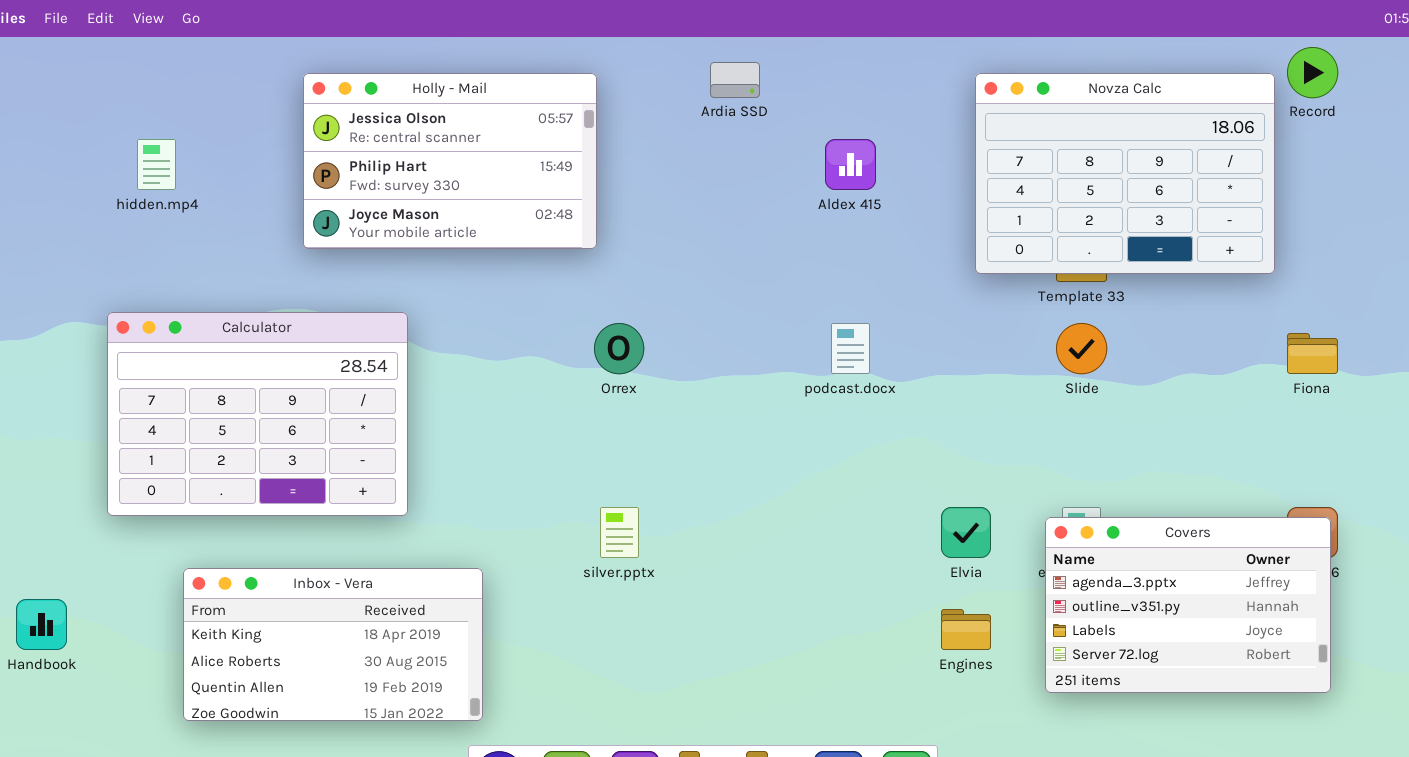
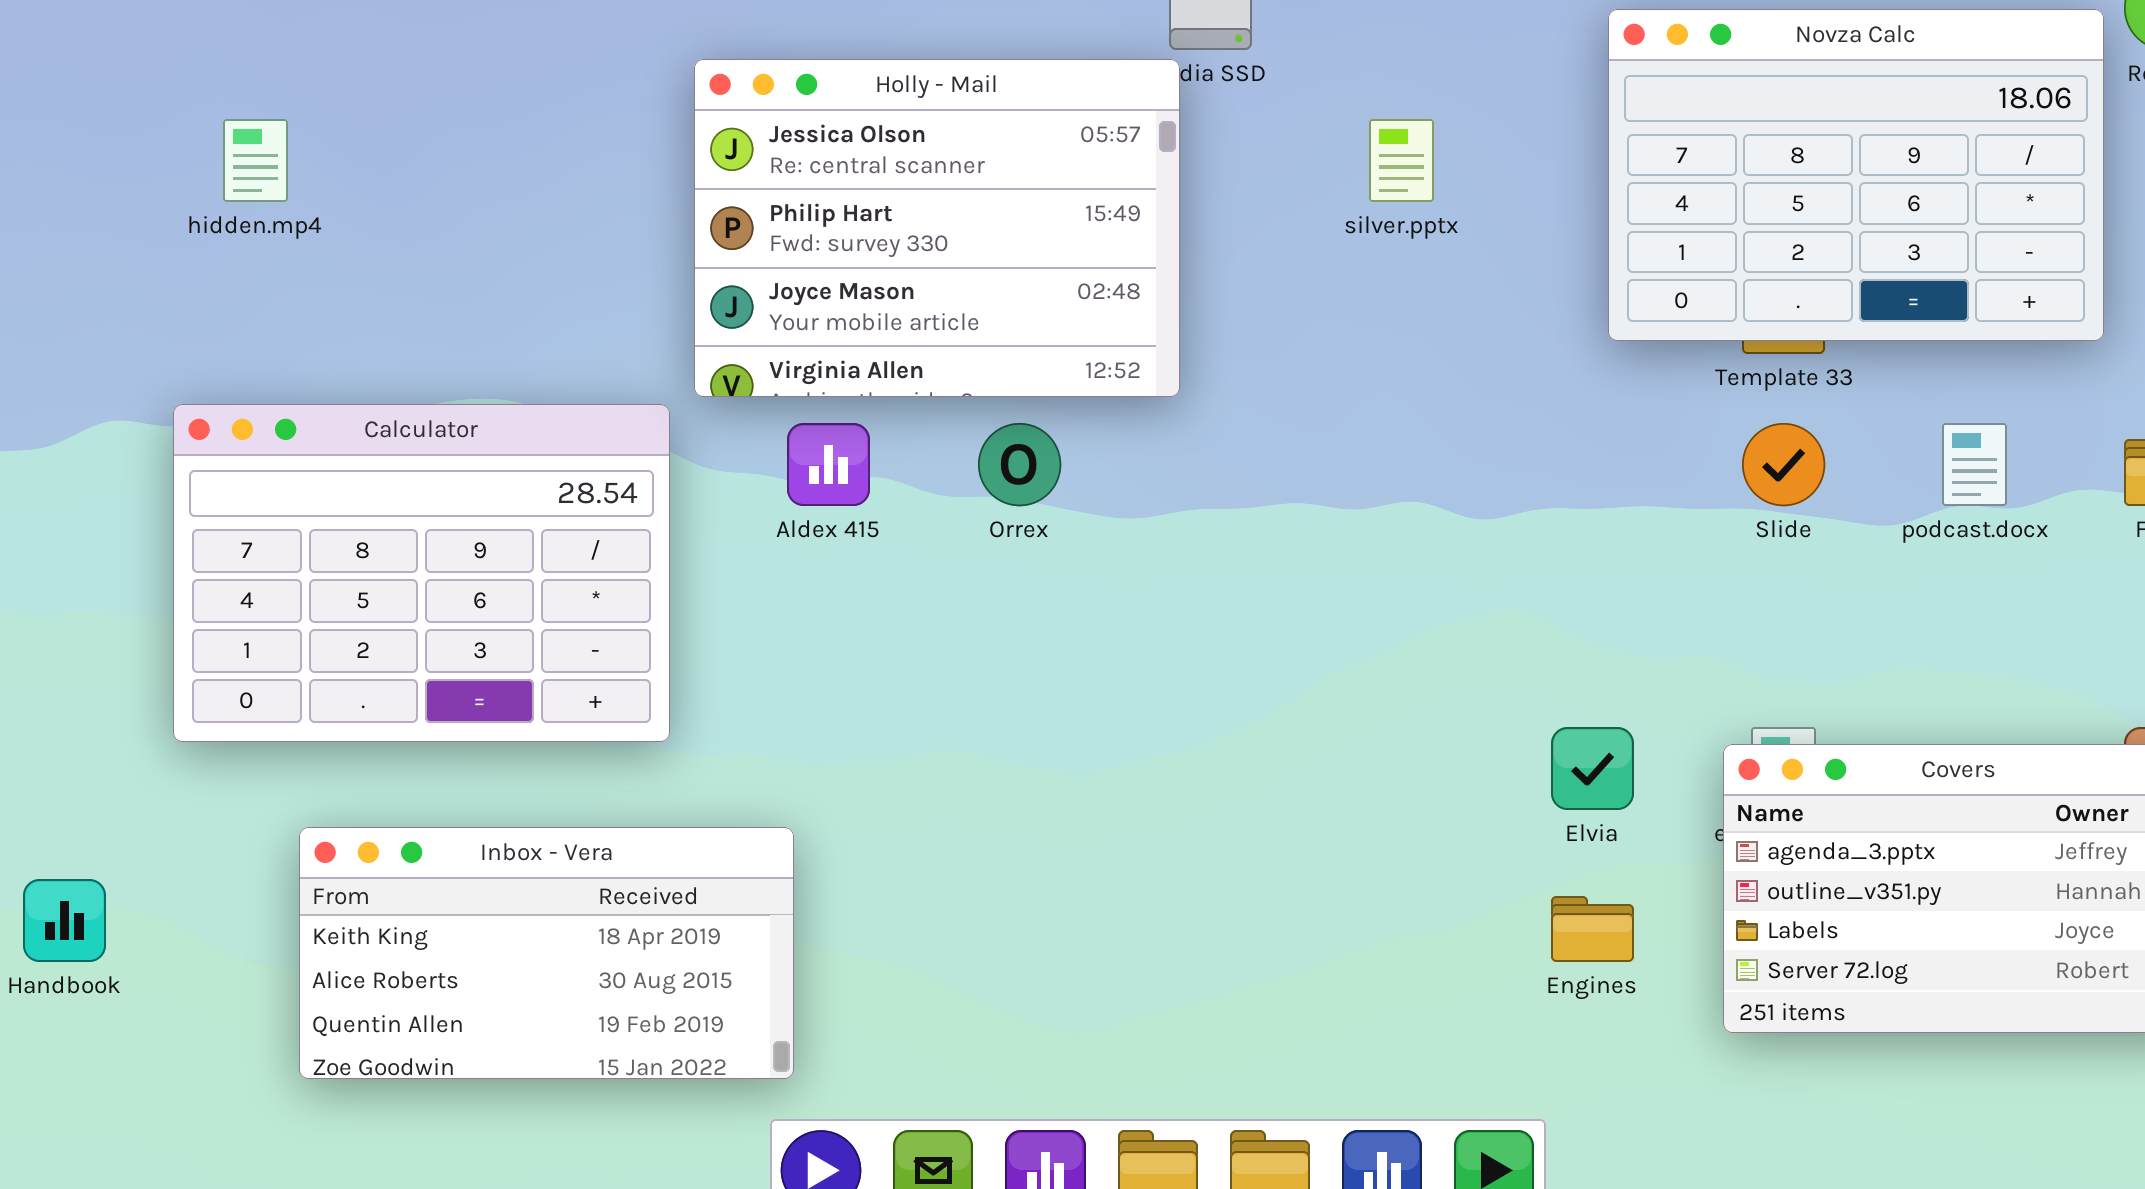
Holly - Mail: [303,73,597,249] -> [694,59,1180,397], moved, resized
Aldex 415: [825,139,876,190] -> [787,423,870,506], moved
podcast.docx: [831,323,870,374] -> [1942,423,2007,506], moved
silver.pptx: [600,507,639,558] -> [1369,119,1434,202], moved

